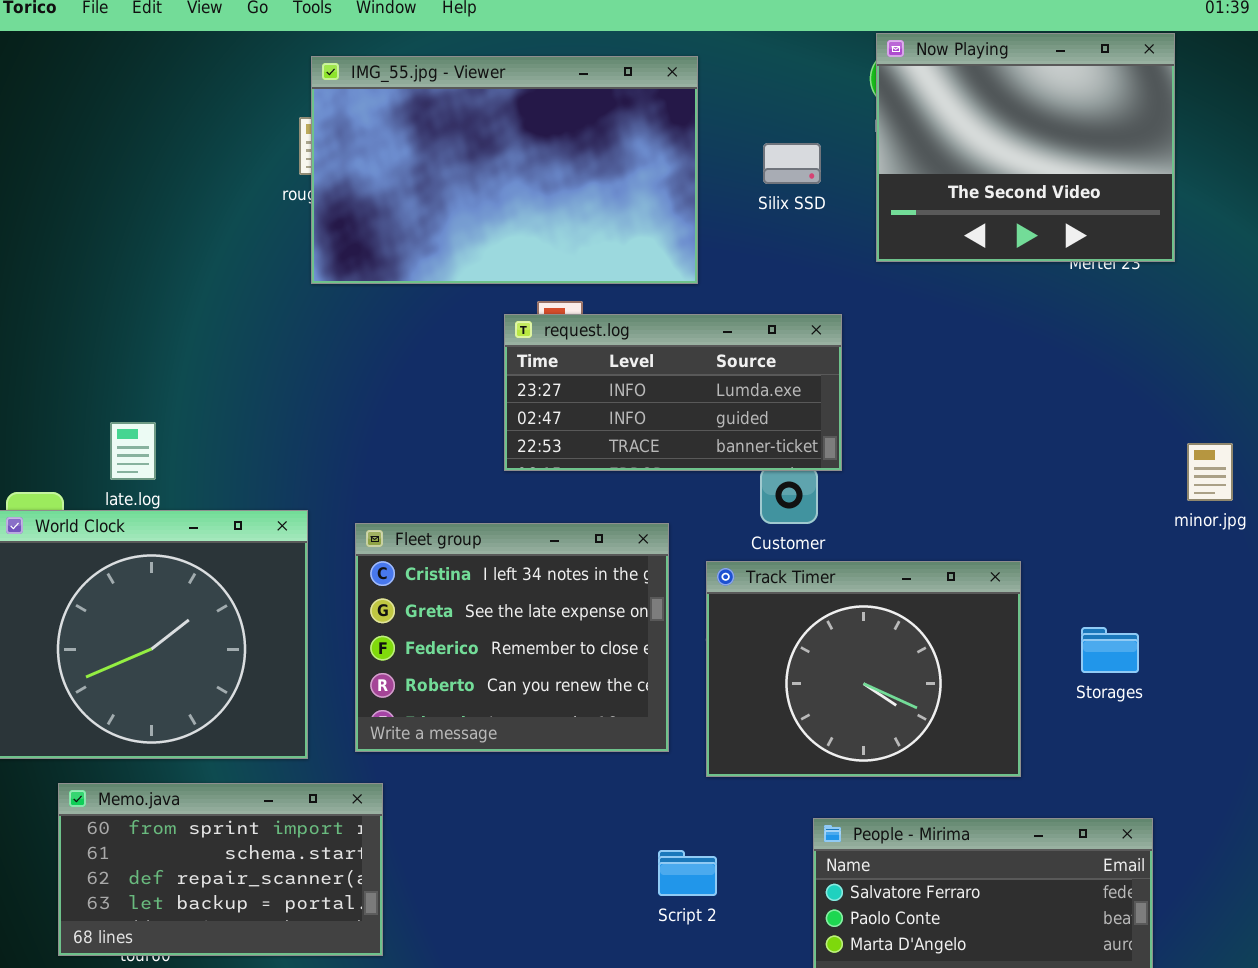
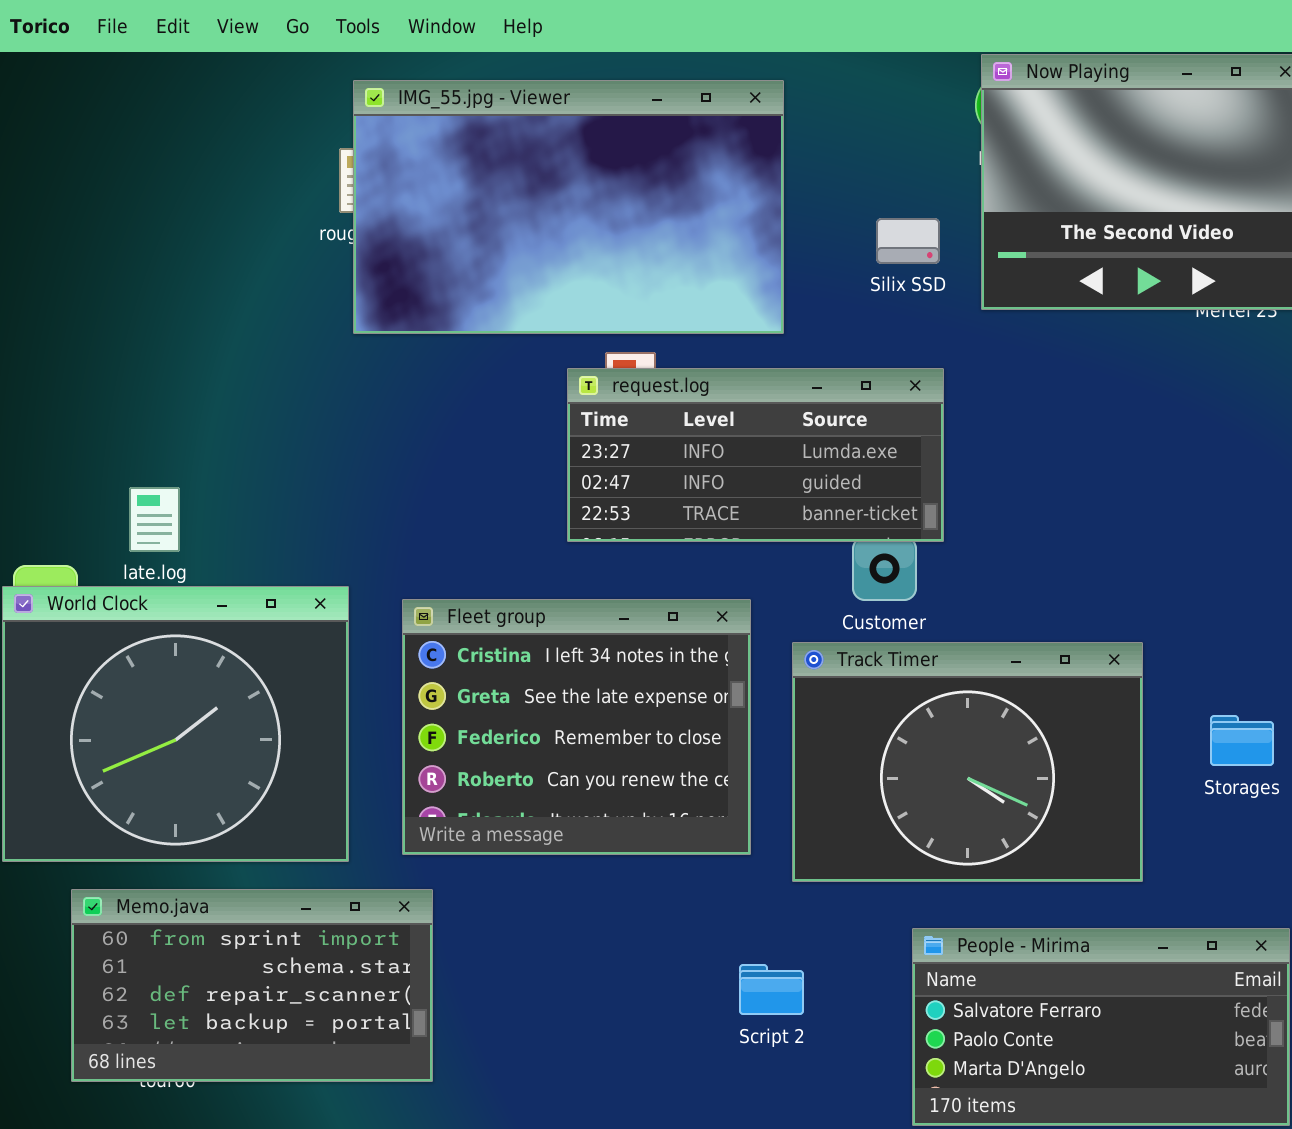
Silix SSD: [763,143,821,184] -> [876,218,940,264], moved

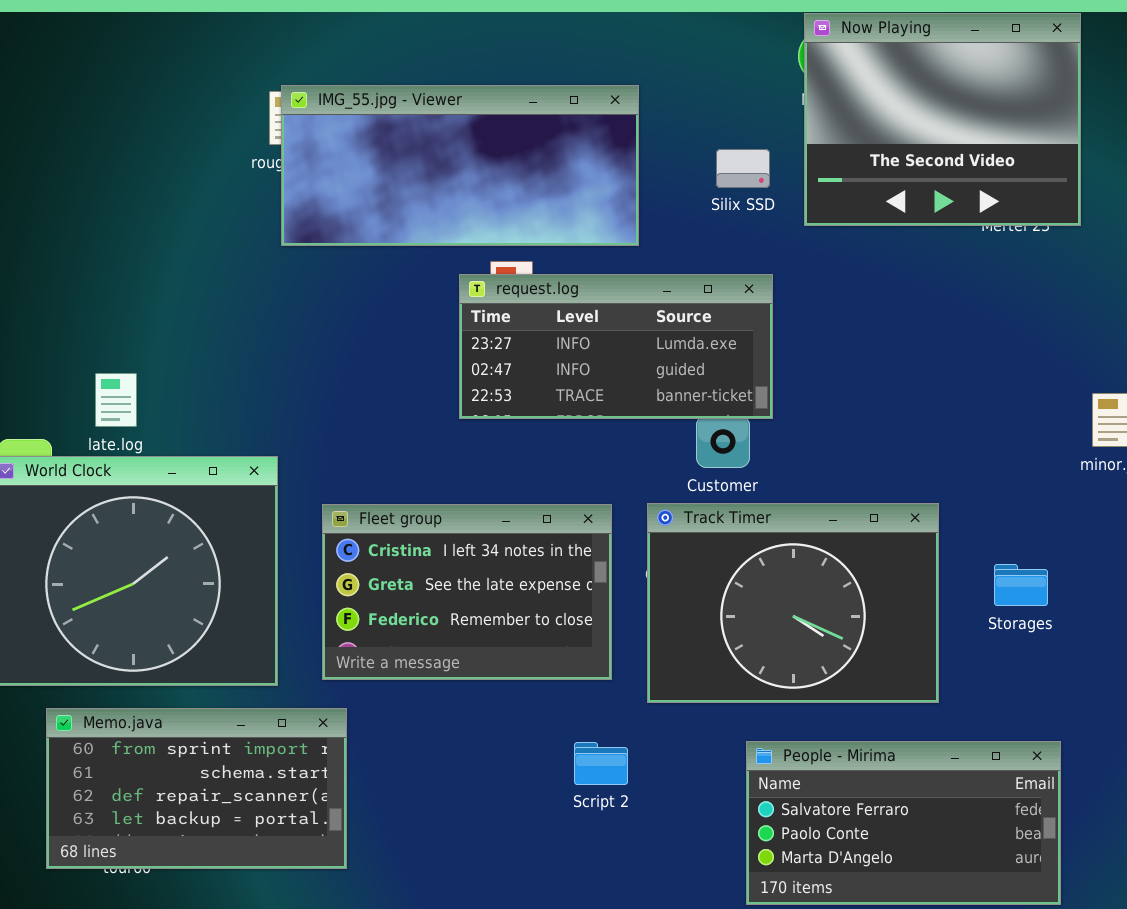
IMG_55.jpg - Viewer: [353,80,784,334] -> [281,85,639,246], resized
Fleet group: [402,599,751,855] -> [322,504,612,680], resized
Script 2: [739,964,804,1015] -> [574,742,628,785], moved

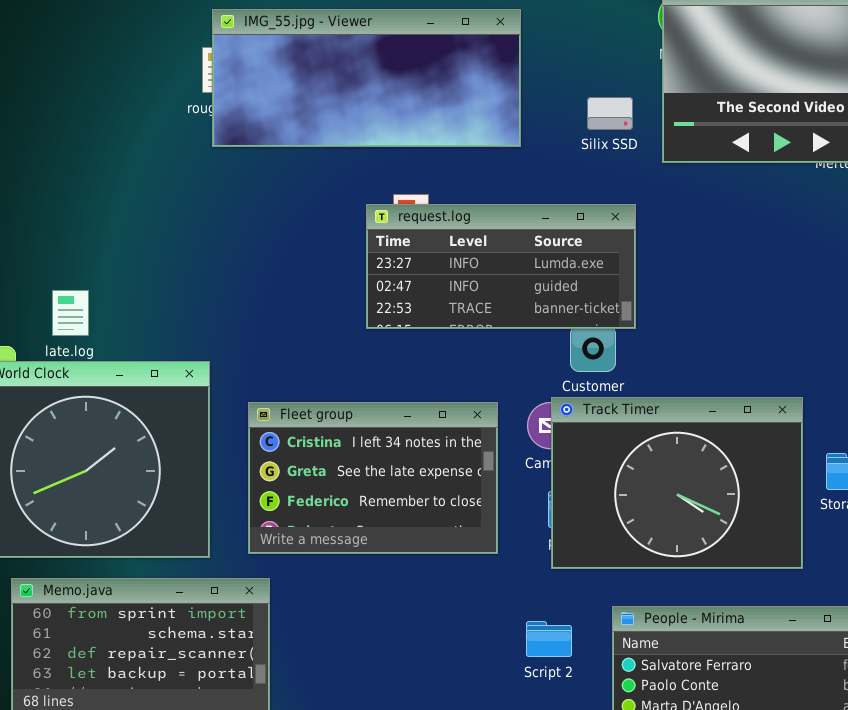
IMG_55.jpg - Viewer: [281,85,639,246] -> [212,9,521,147], moved
Track Timer: [647,503,939,703] -> [551,397,803,569], moved
Script 2: [574,742,628,785] -> [526,621,572,657], moved

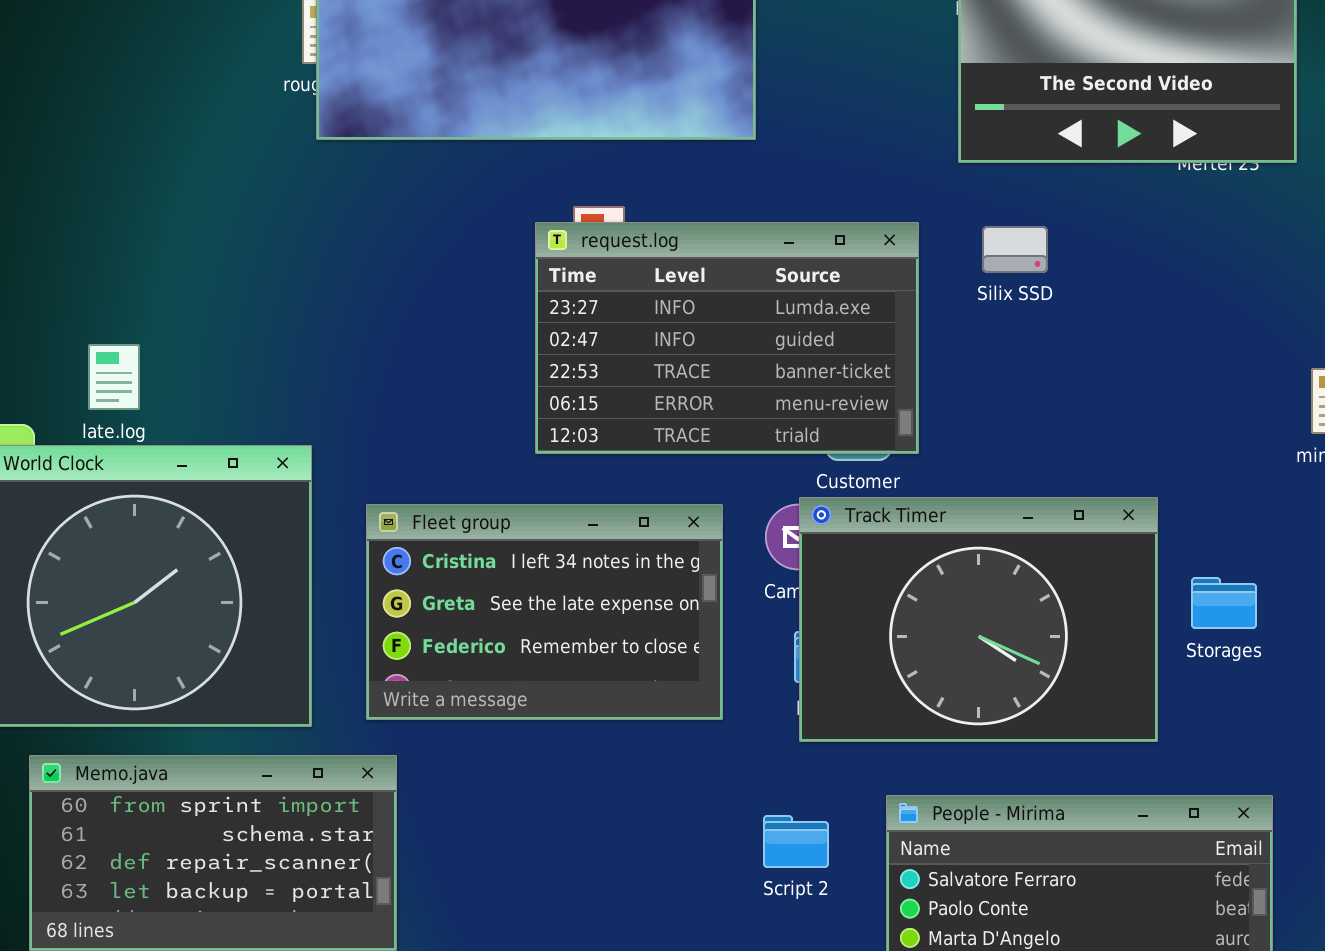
Silix SSD: [587,97,633,130] -> [982,226,1048,273], moved
request.log: [366,204,636,329] -> [535,222,919,454], resized

